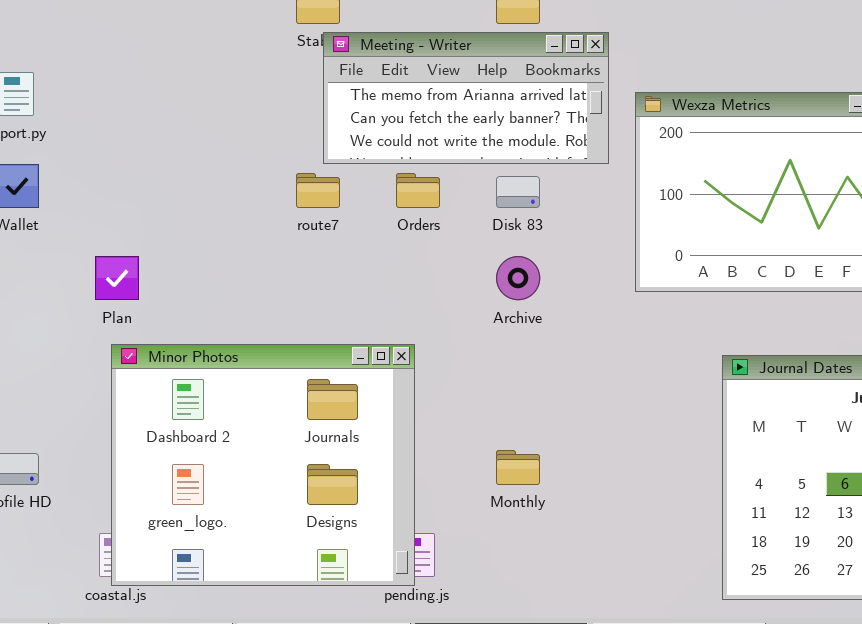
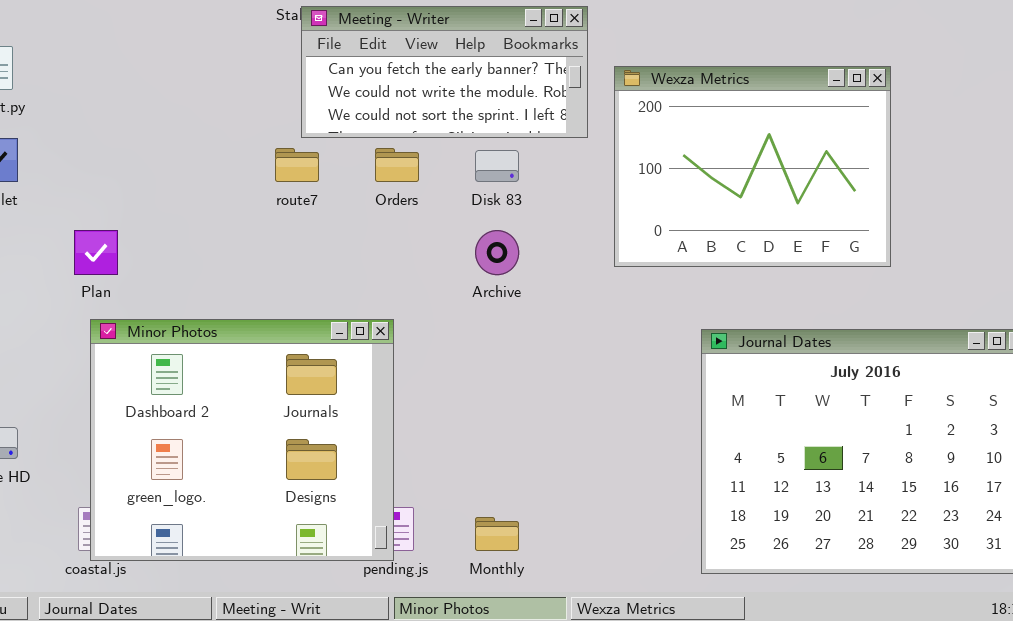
Meeting - Writer: [323,32,609,164] -> [301,6,588,138], scrolled down 1 row
Monthly: [496,450,540,485] -> [475,517,519,551], moved

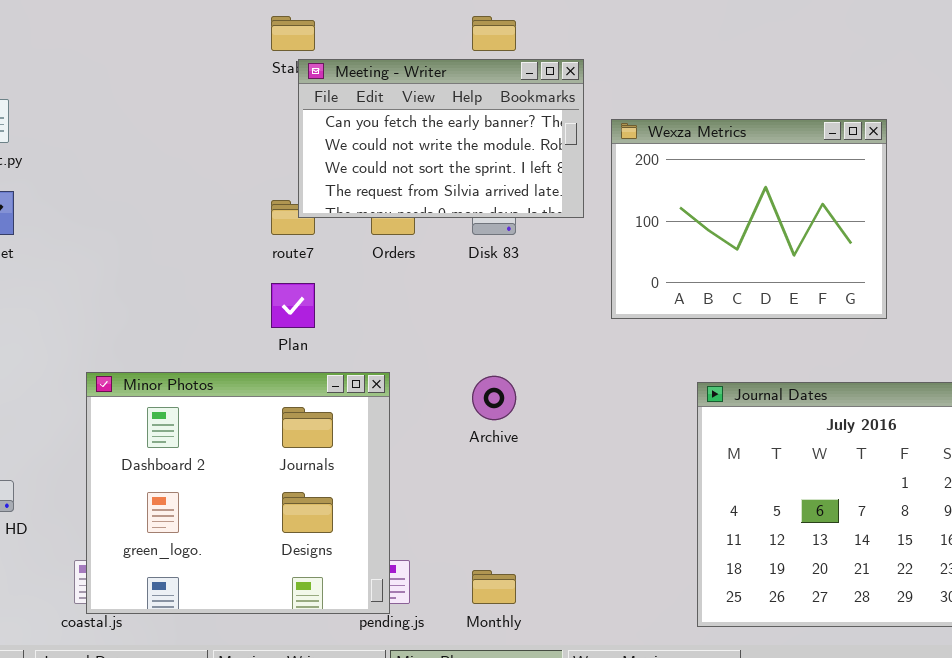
Meeting - Writer: [301,6,588,138] -> [298,59,584,218], resized
Plan: [74,230,118,275] -> [271,283,315,328], moved
Archive: [475,230,519,275] -> [472,376,516,420], moved

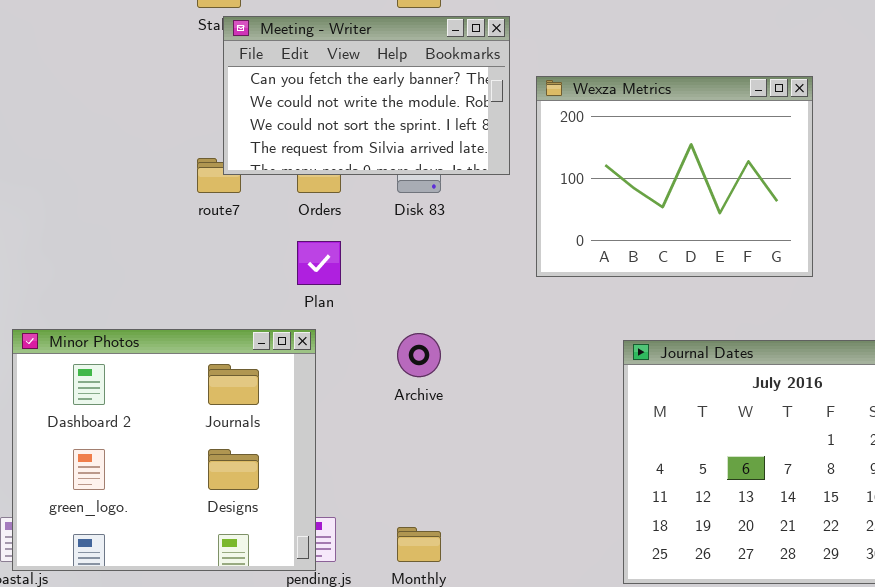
Plan: [271,283,315,328] -> [297,241,341,285], moved

